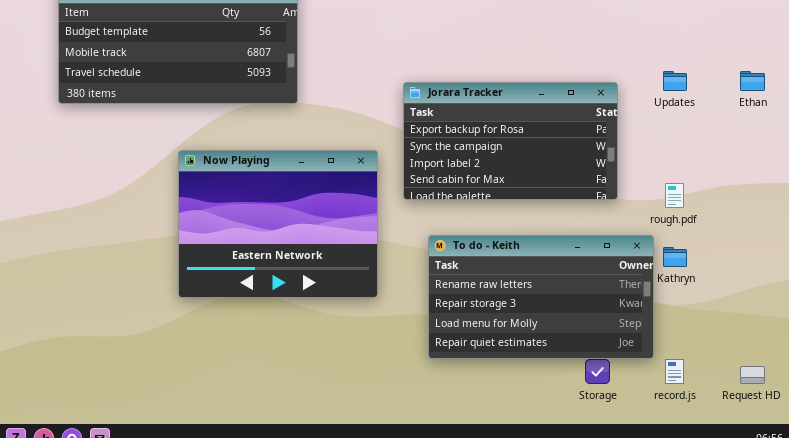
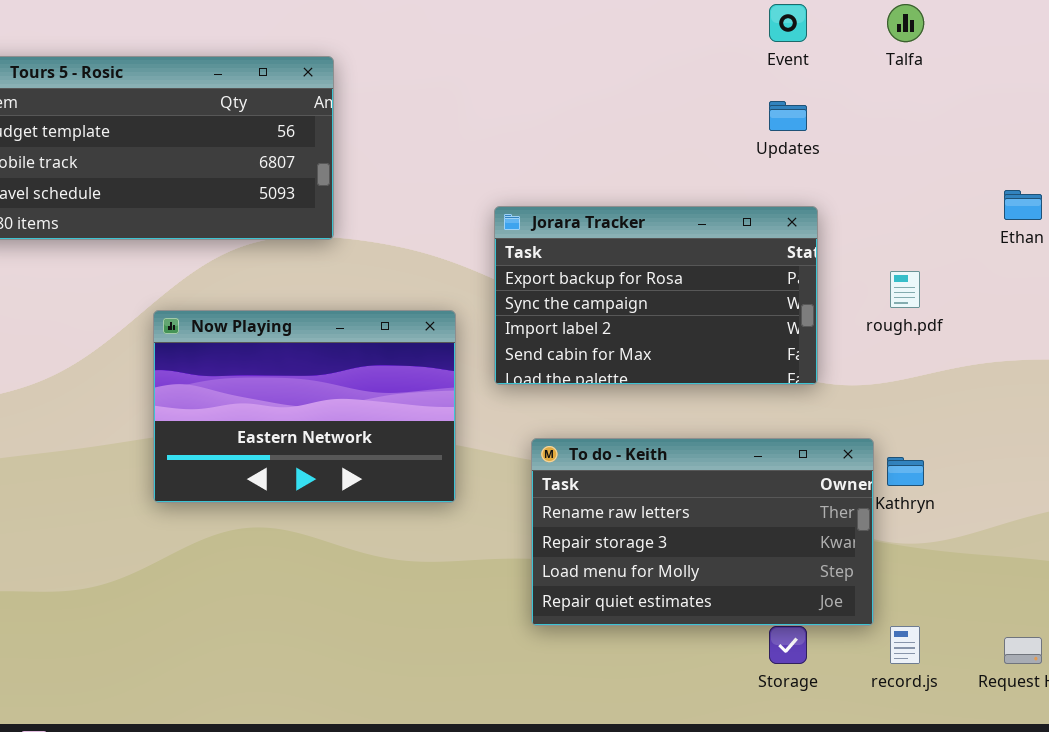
Updates: [663,71,687,91] -> [769,101,807,131], moved
Now Playing: [178,150,378,298] -> [153,310,456,503], resized
rough.pdf: [665,183,684,208] -> [890,271,920,308], moved

